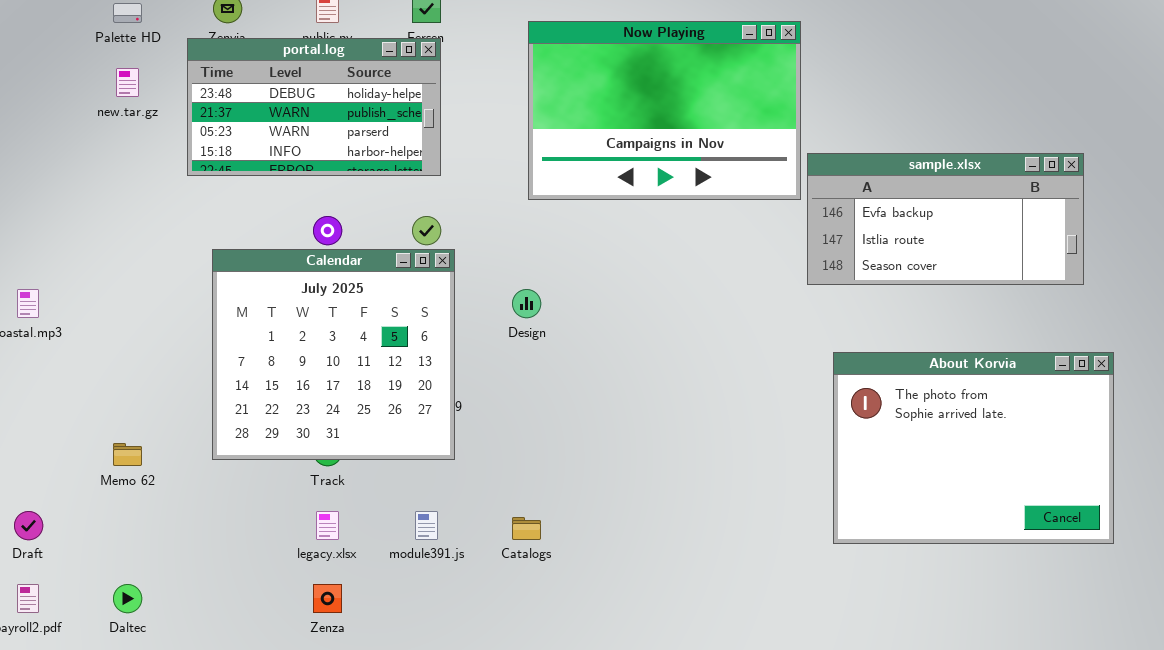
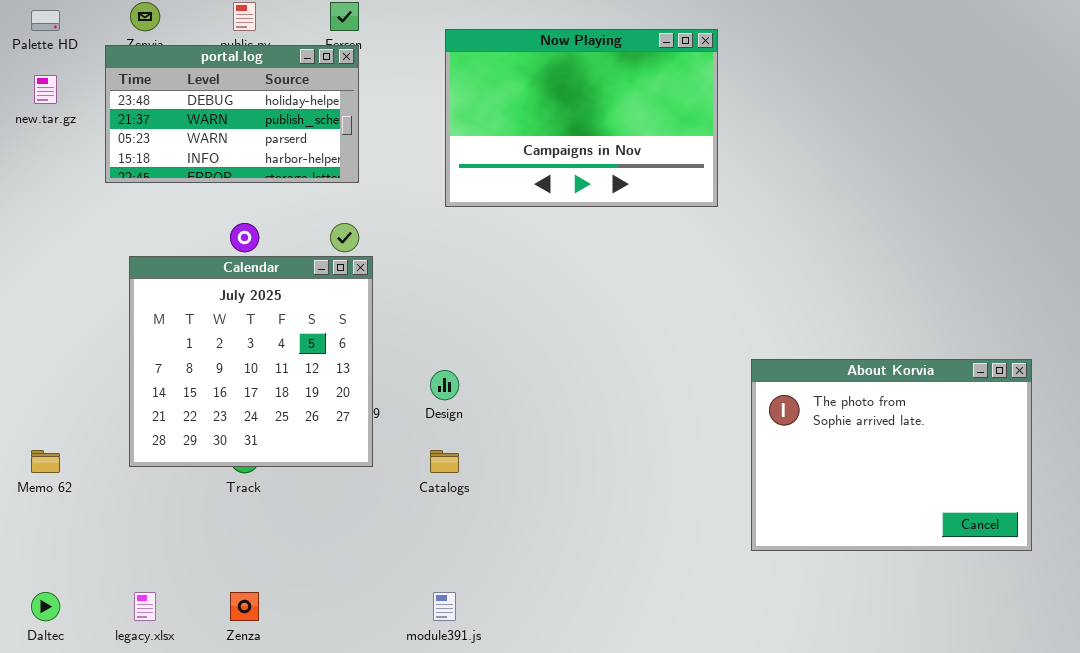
sample.xlsx: [807,153,1084,285] -> none, closed
Design: [512,289,541,318] -> [430,370,459,400], moved
legacy.xlsx: [316,511,339,540] -> [134,592,156,621], moved
module391.js: [415,511,438,540] -> [433,592,456,621], moved
Catalogs: [512,517,541,540] -> [430,450,459,473], moved

